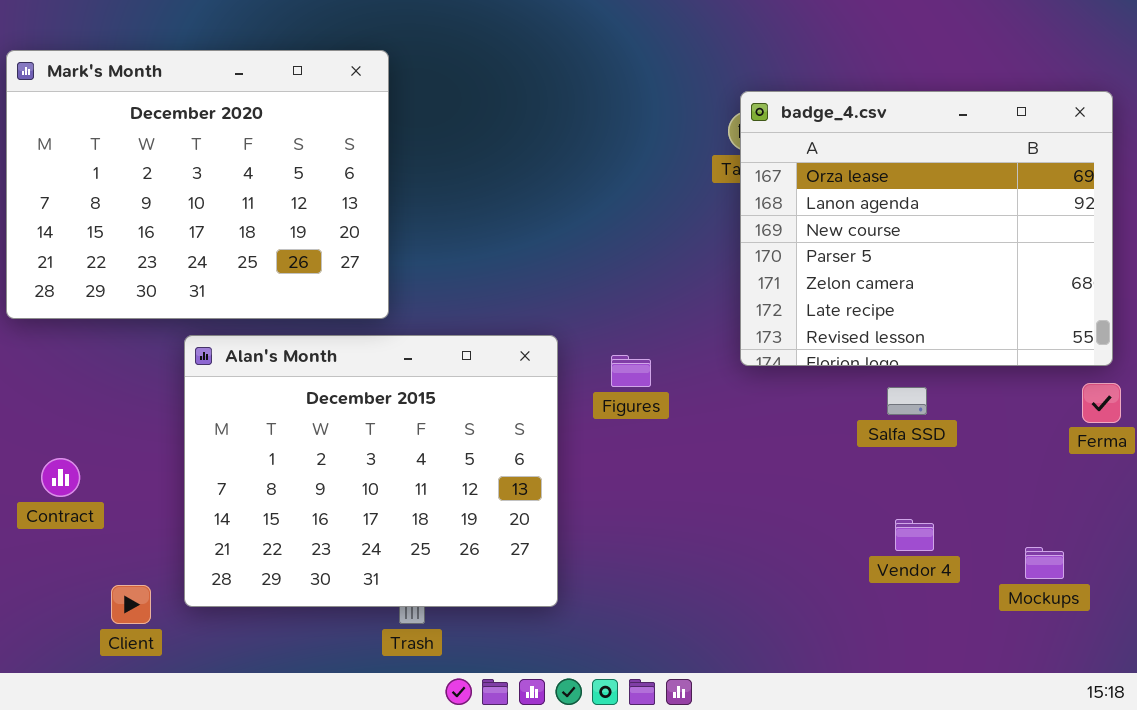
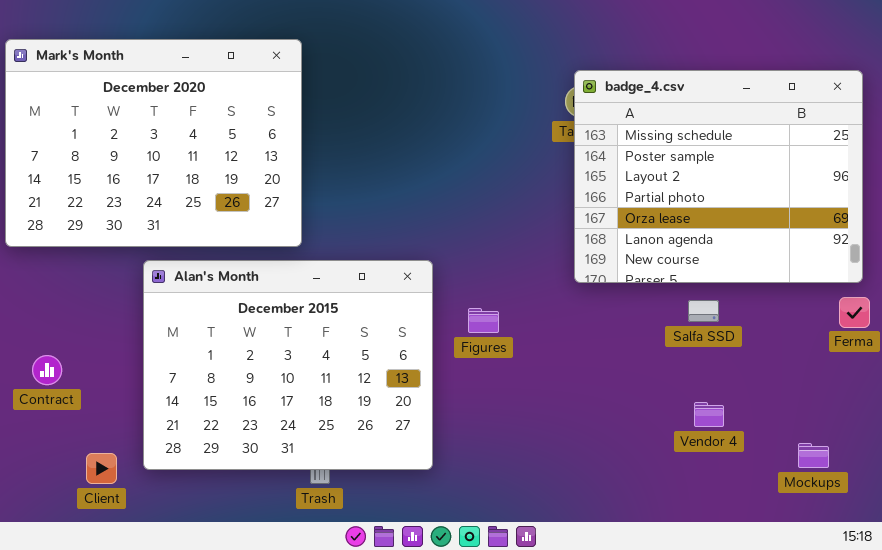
badge_4.csv: [740,91,1113,366] -> [574,70,863,283], scrolled up 4 rows
Figures: [611,355,651,387] -> [468,308,499,333], moved
Mockups: [1025,547,1064,579] -> [798,443,829,468], moved

